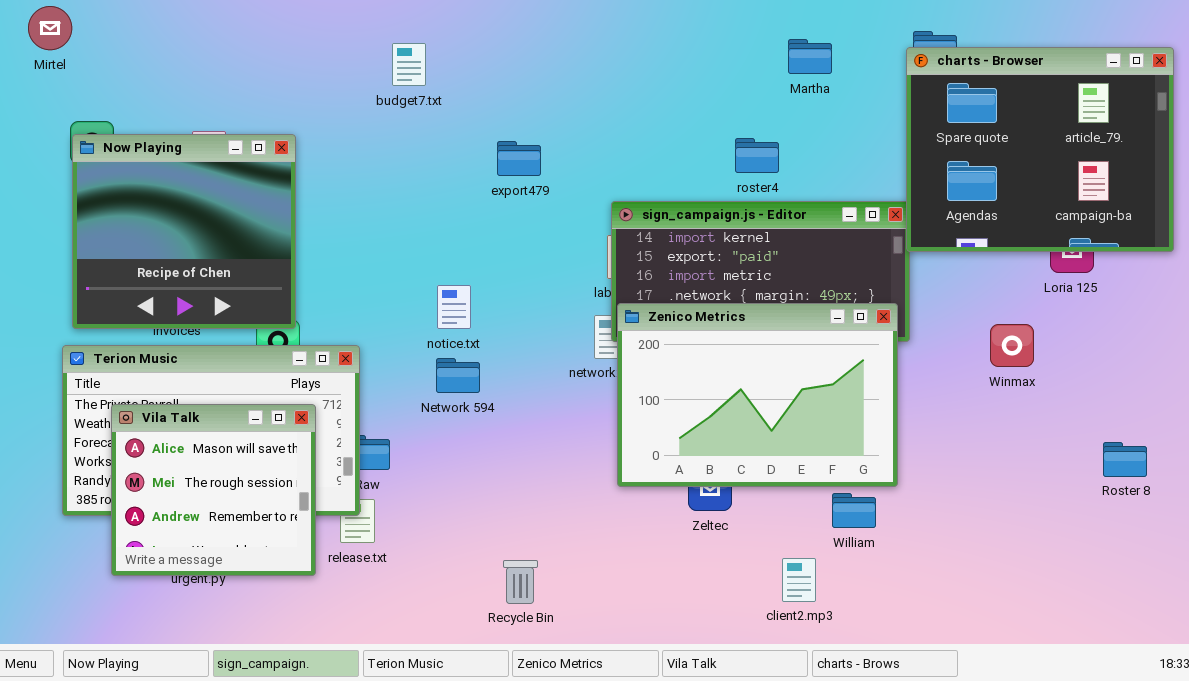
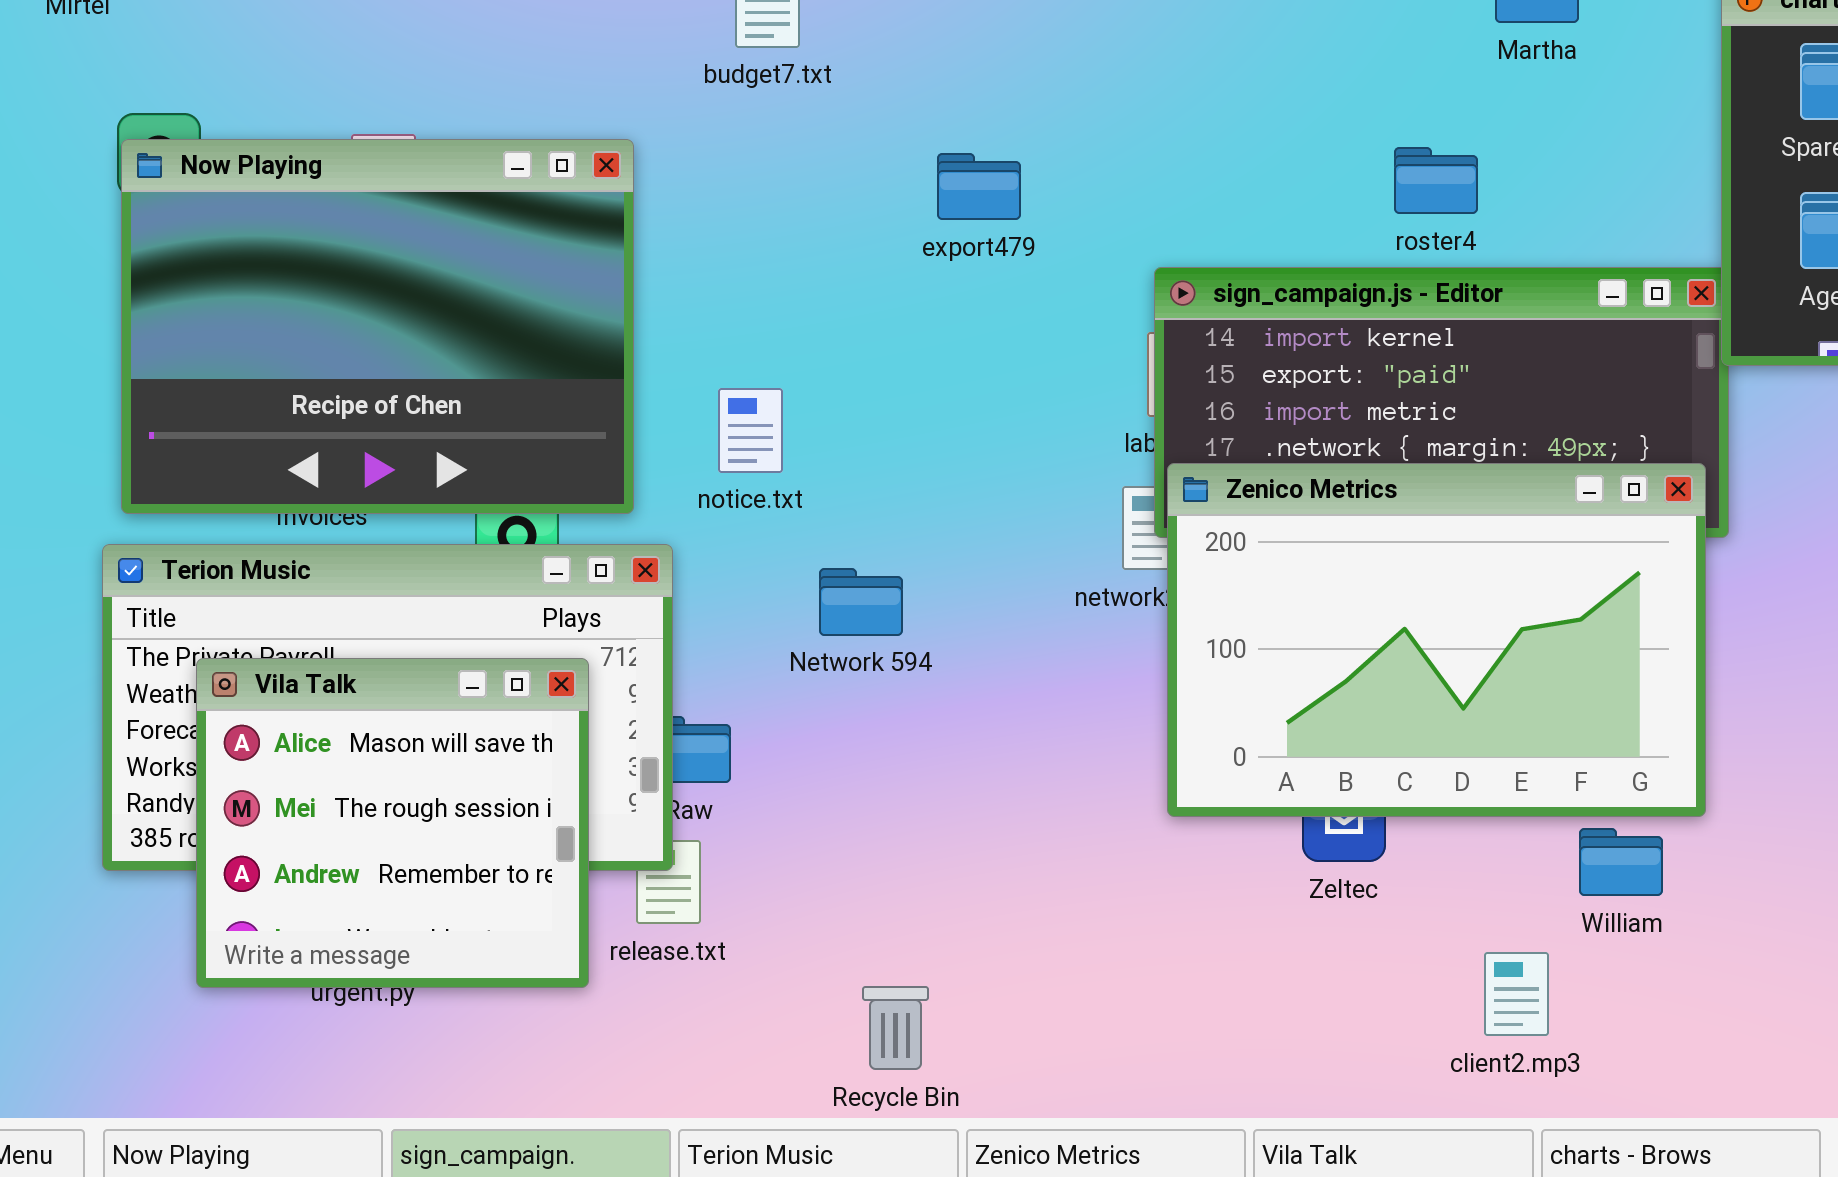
Now Playing: [72,134,296,329] -> [121,139,634,514], resized
notice.txt: [437,285,471,329] -> [718,388,783,473], moved
Recycle Bin: [503,560,538,604] -> [862,986,929,1070], moved

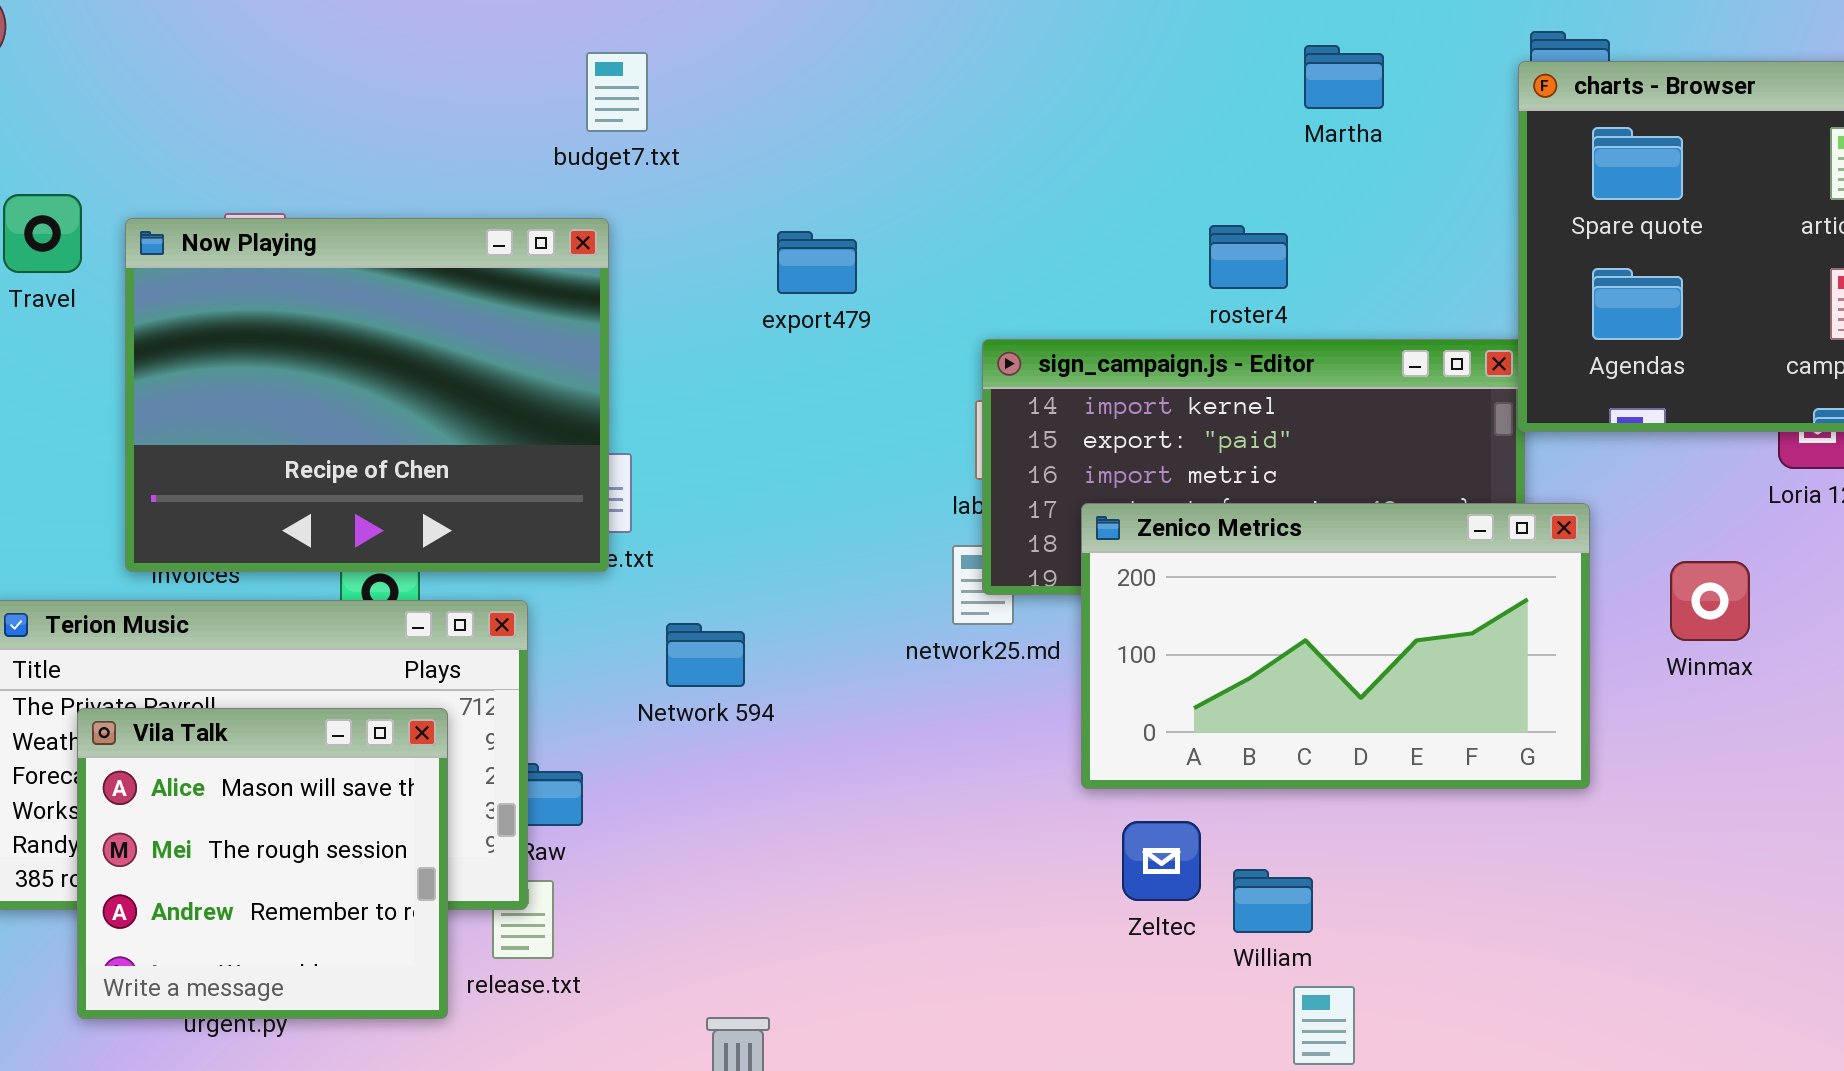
Now Playing: [121,139,634,514] -> [125,218,609,572], moved
Zenico Metrics: [1167,463,1706,817] -> [1081,503,1590,789], moved, resized
William: [1579,828,1663,896] -> [1233,869,1313,933], moved

